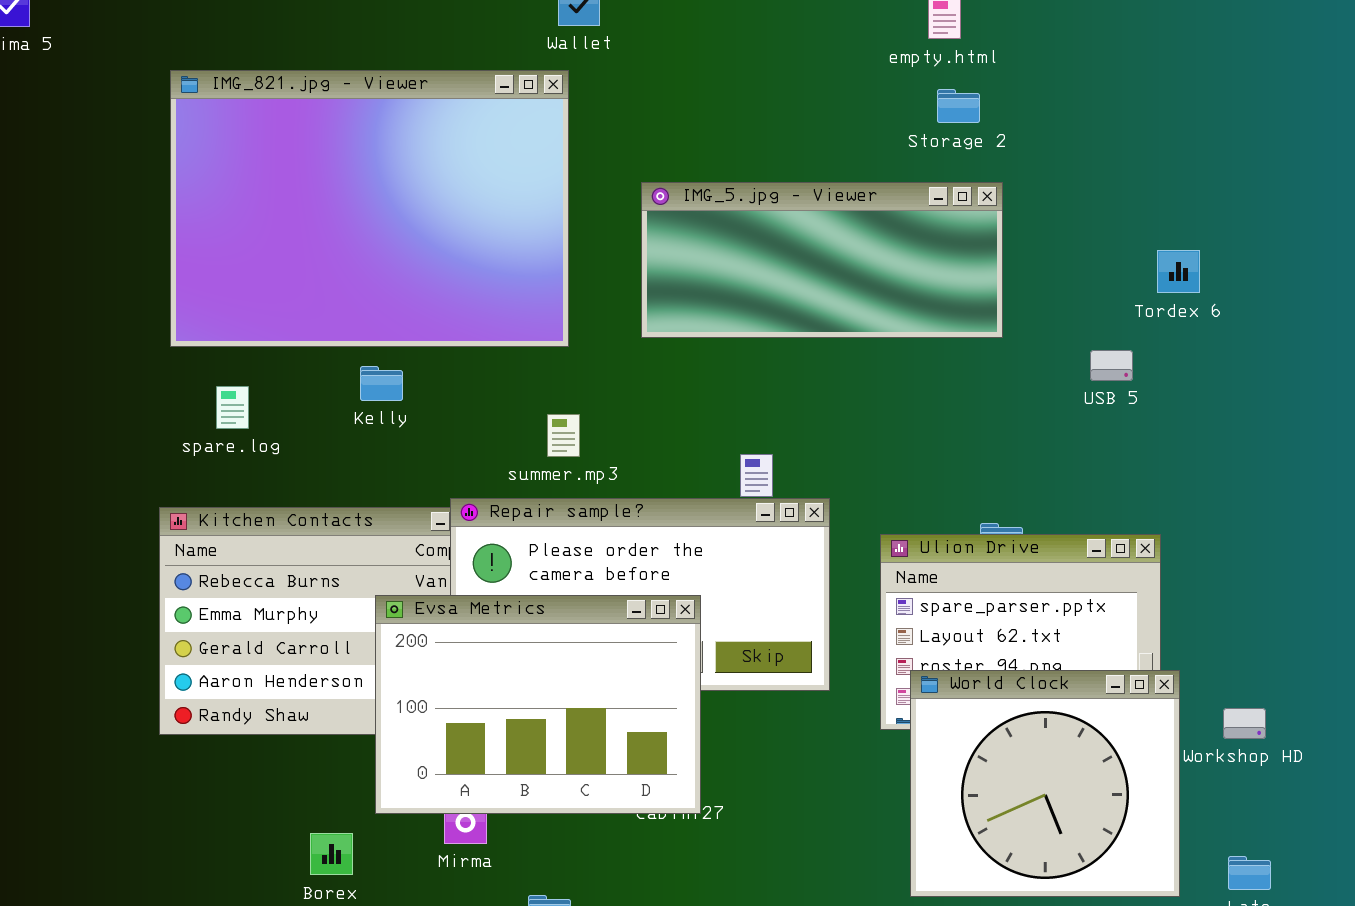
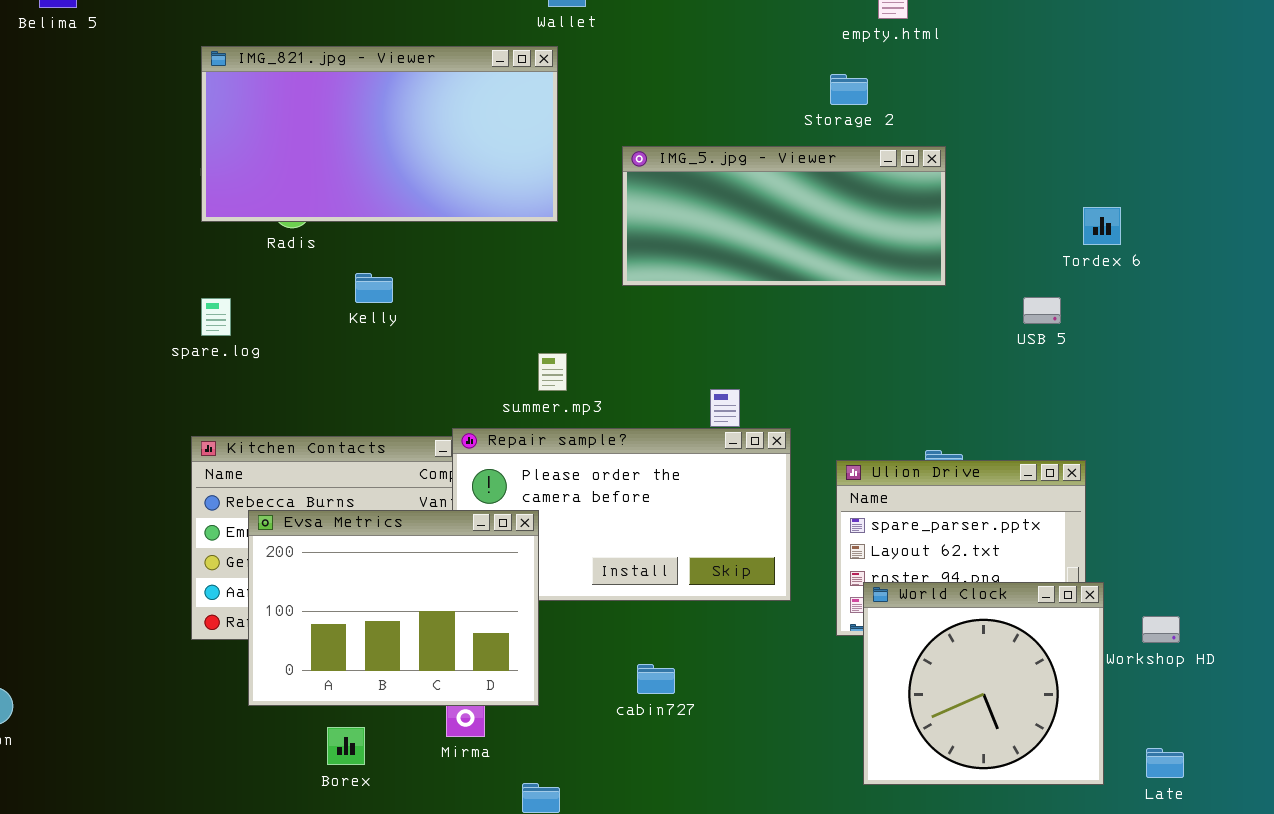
IMG_821.jpg - Viewer: [170,70,569,347] -> [201,46,558,222], resized
Storage 2: [937,89,980,123] -> [830,74,868,105], moved
Kelly: [360,366,403,401] -> [355,273,393,303], moved
spare.log: [216,386,249,429] -> [201,298,231,336], moved
Evsa Metrics: [375,595,701,814] -> [248,510,539,706], moved

